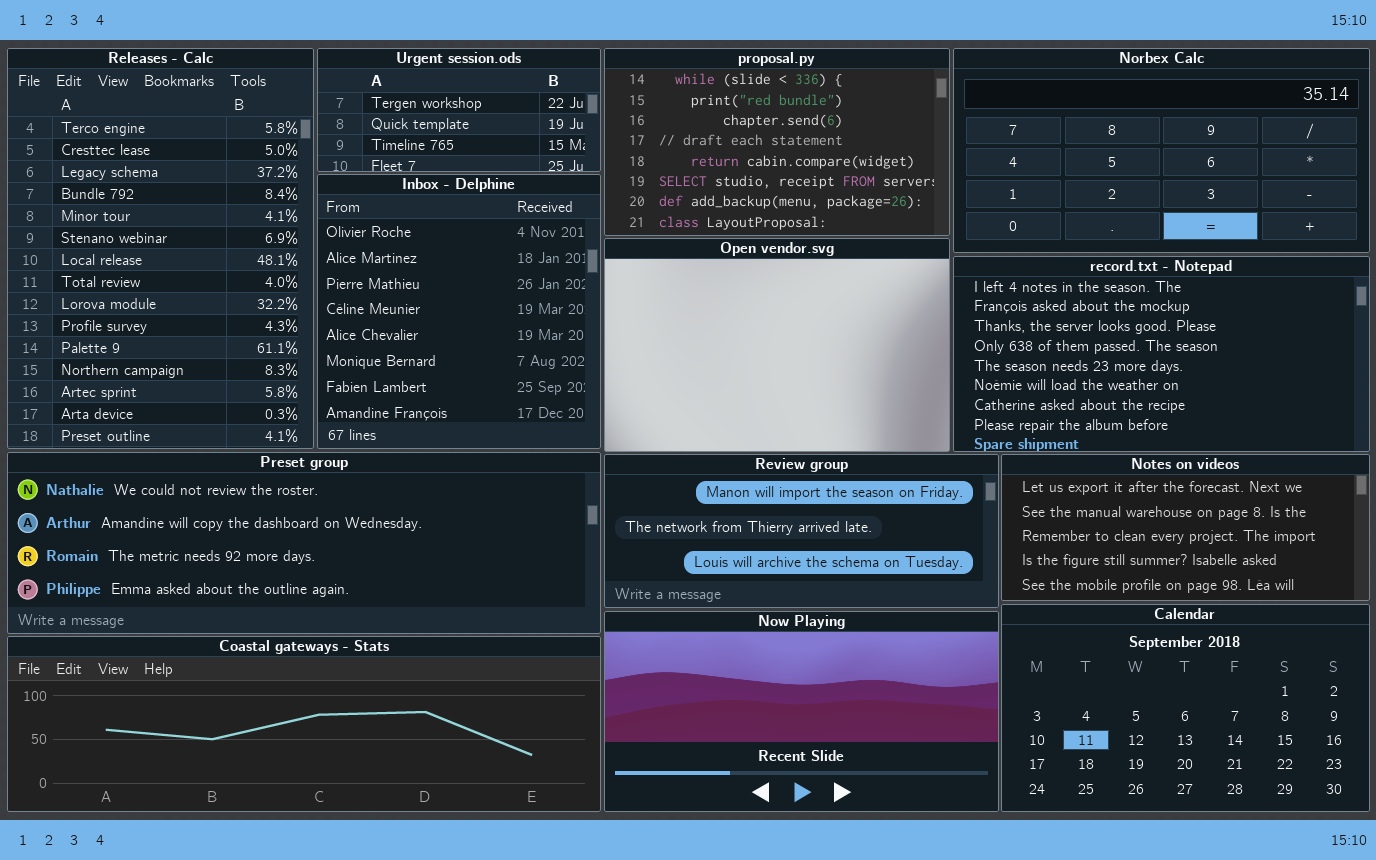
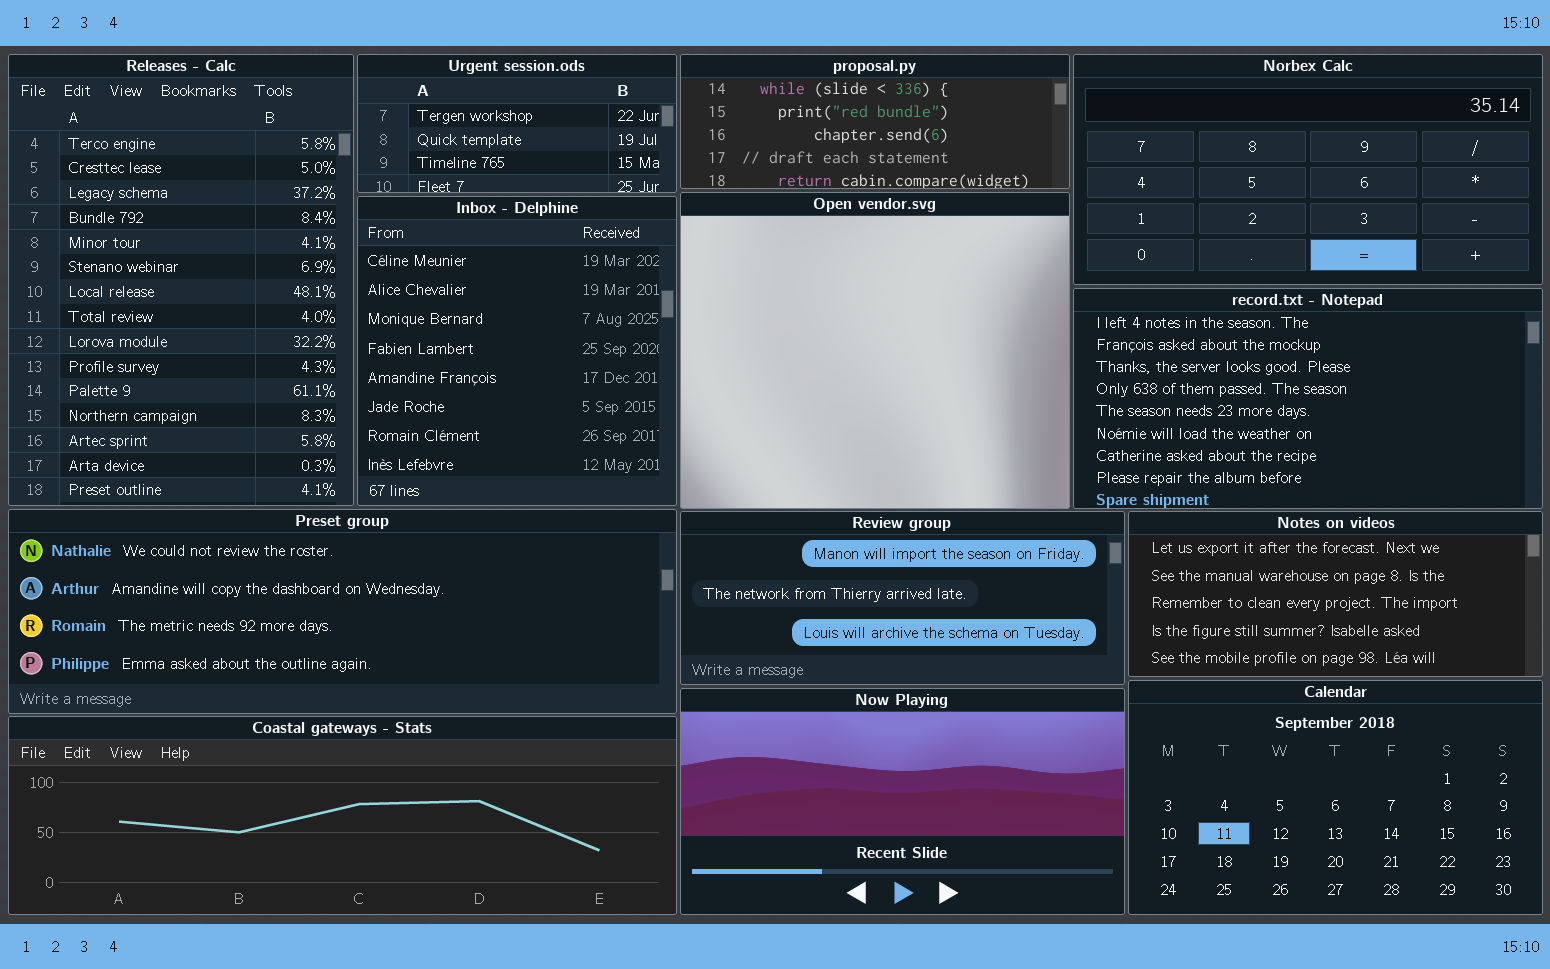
proposal.py: [604,48,950,236] -> [680,54,1070,189], resized
Inbox - Delphine: [317,174,601,449] -> [357,196,677,506], scrolled down 3 rows
Open vendor.svg: [604,238,950,452] -> [680,192,1070,509], resized

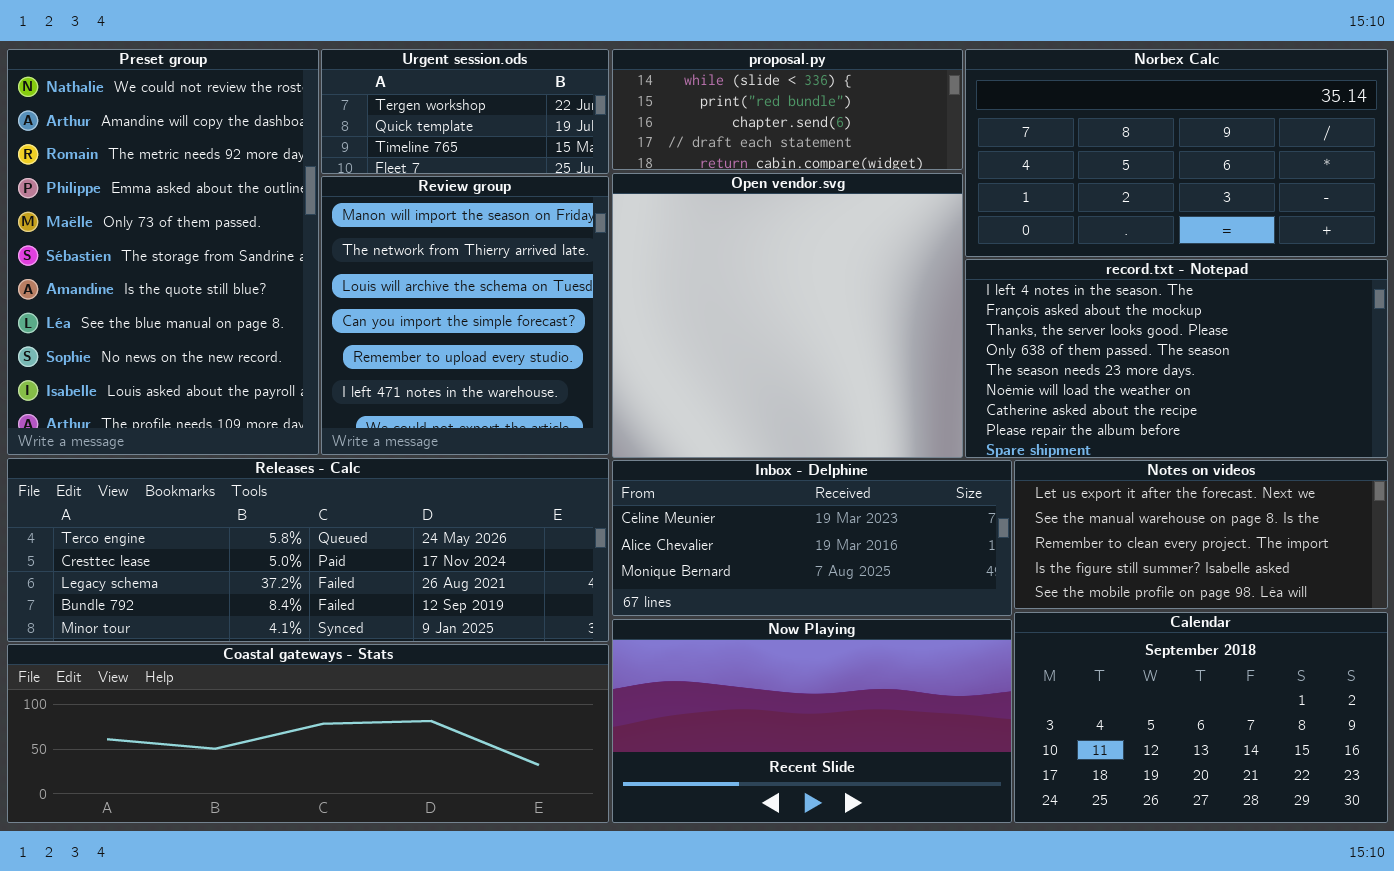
Releases - Calc: [8,54,354,506] -> [7,458,609,642], moved, resized
Inbox - Delphine: [357,196,677,506] -> [612,460,1012,616], moved, resized
Preset group: [8,509,677,714] -> [7,49,319,455], moved, resized
Review group: [680,511,1125,685] -> [321,176,609,455], moved, resized

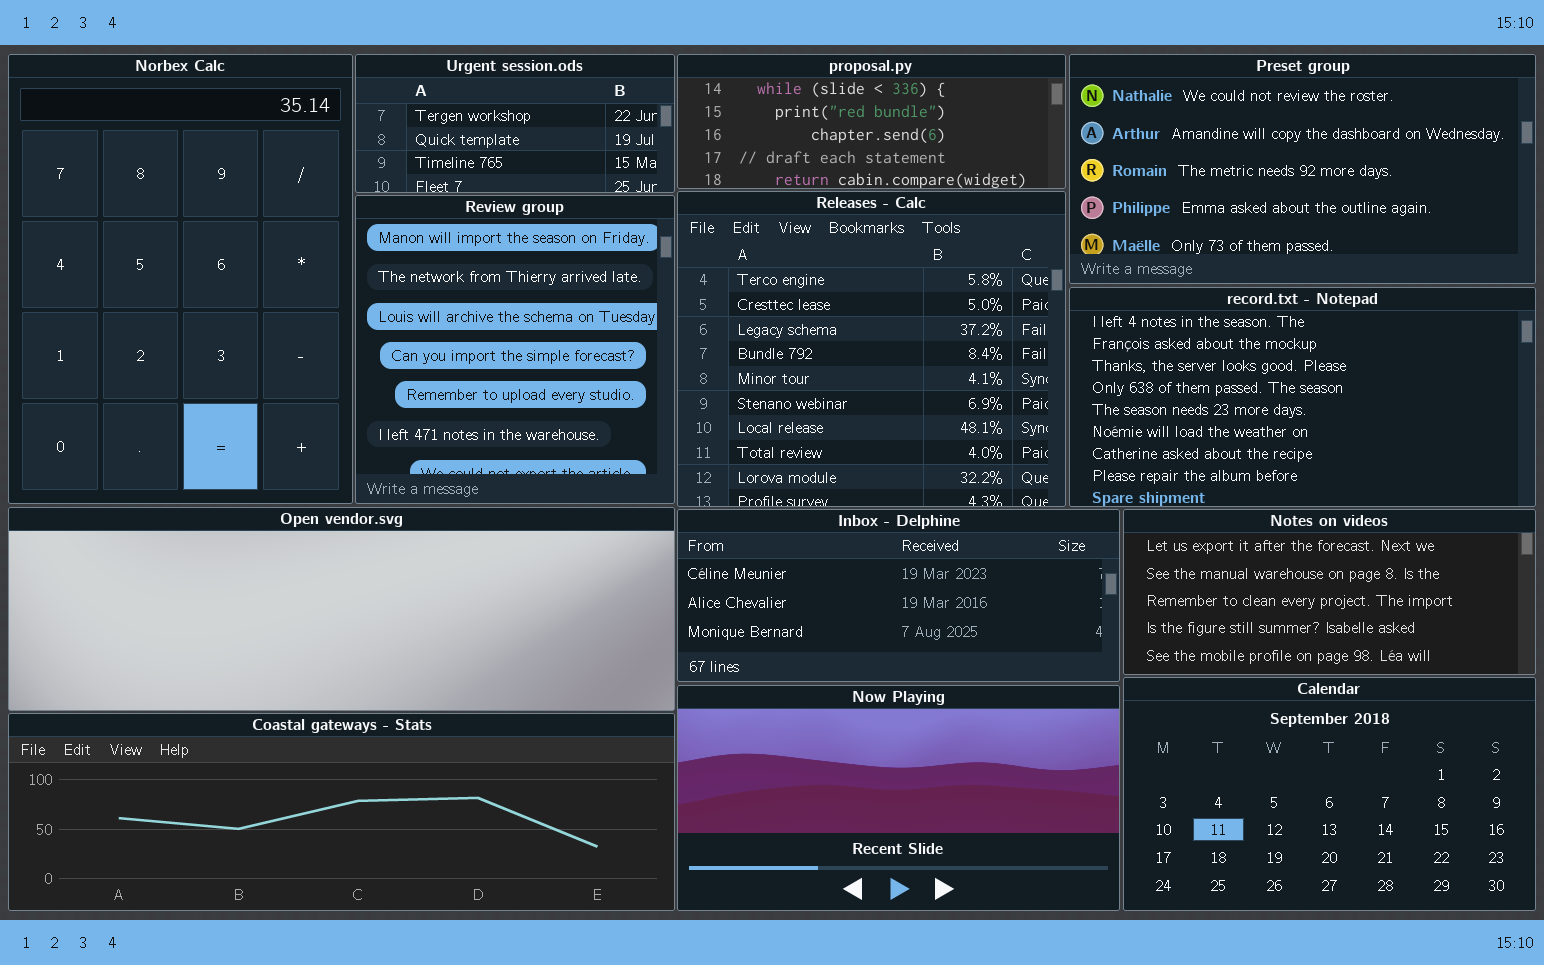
Preset group: [7,49,319,455] -> [1069,54,1536,284], moved, resized
Norbex Calc: [965,49,1388,257] -> [8,54,353,504], moved, resized
Open vendor.svg: [612,173,963,458] -> [8,507,675,711], moved, resized
Releases - Calc: [7,458,609,642] -> [677,191,1066,507], moved, resized

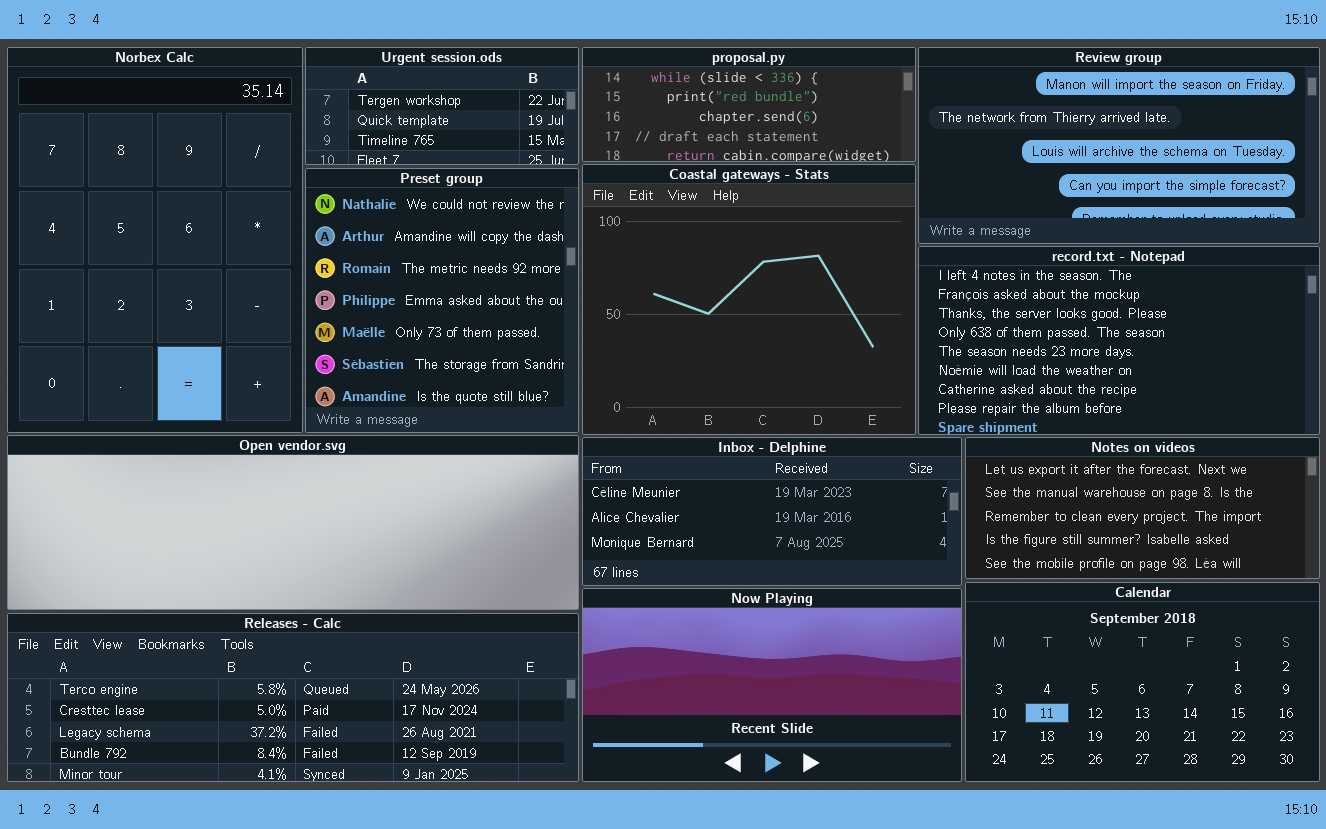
Preset group: [1069,54,1536,284] -> [305,168,579,433], moved, resized
Releases - Calc: [677,191,1066,507] -> [7,613,579,782], moved, resized
Review group: [355,195,675,504] -> [918,47,1320,244], moved, resized
Coastal gateways - Stats: [8,713,675,911] -> [582,164,916,435], moved, resized

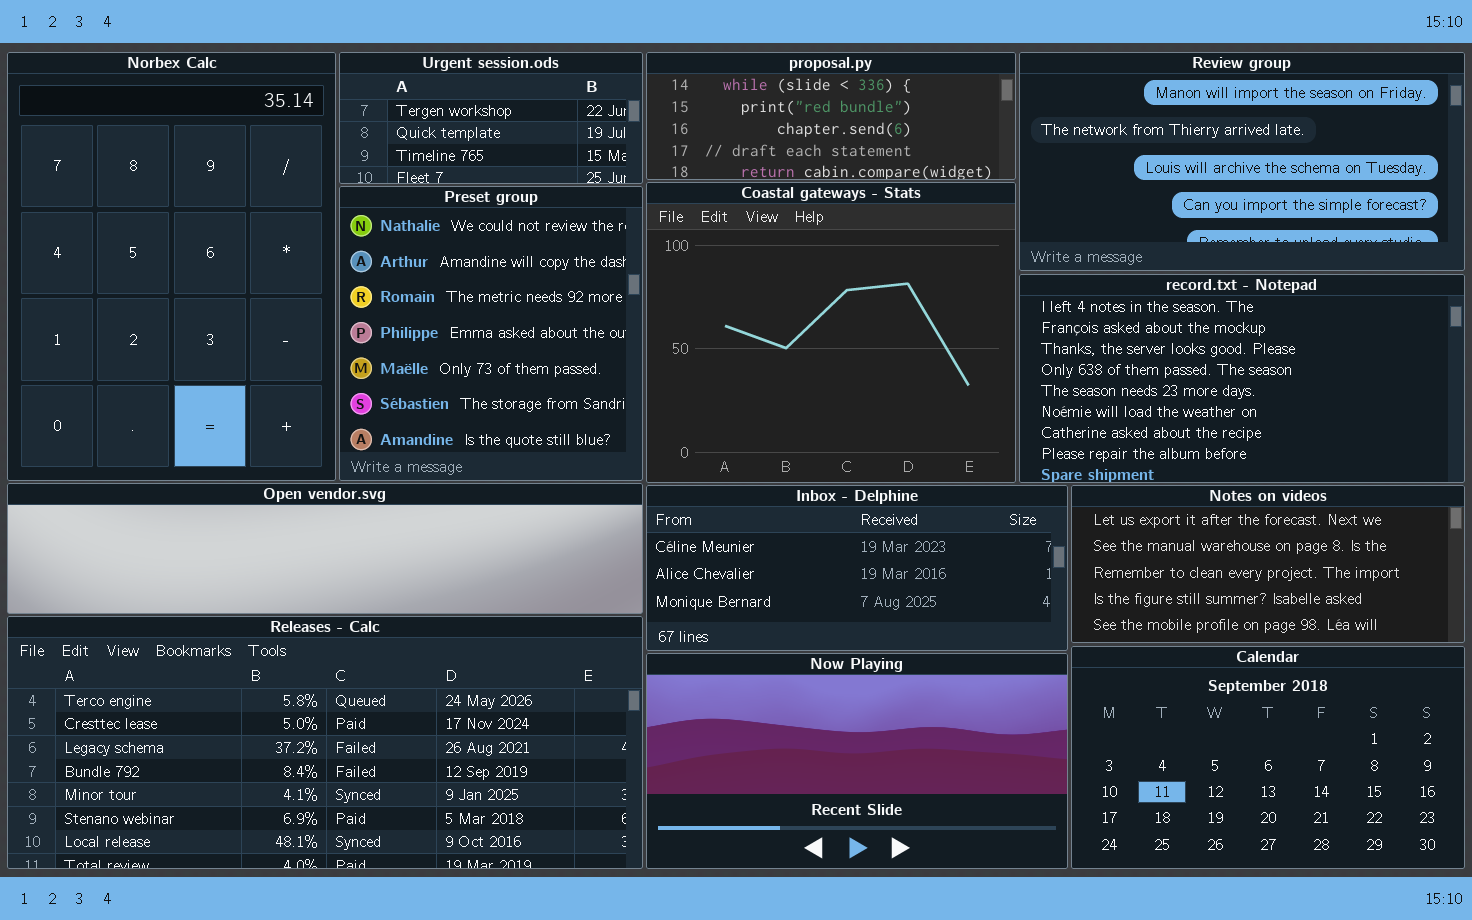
Open vendor.svg: [7,435,579,610] -> [7,483,643,614], resized
Releases - Calc: [7,613,579,782] -> [7,616,643,869], resized

